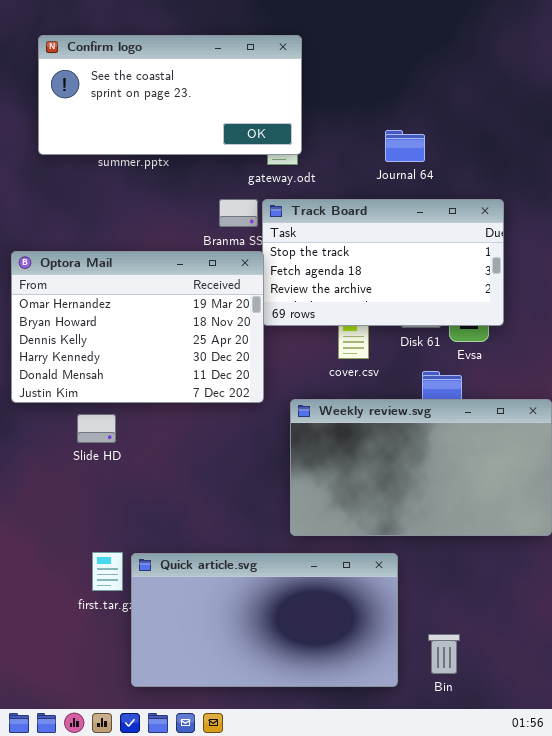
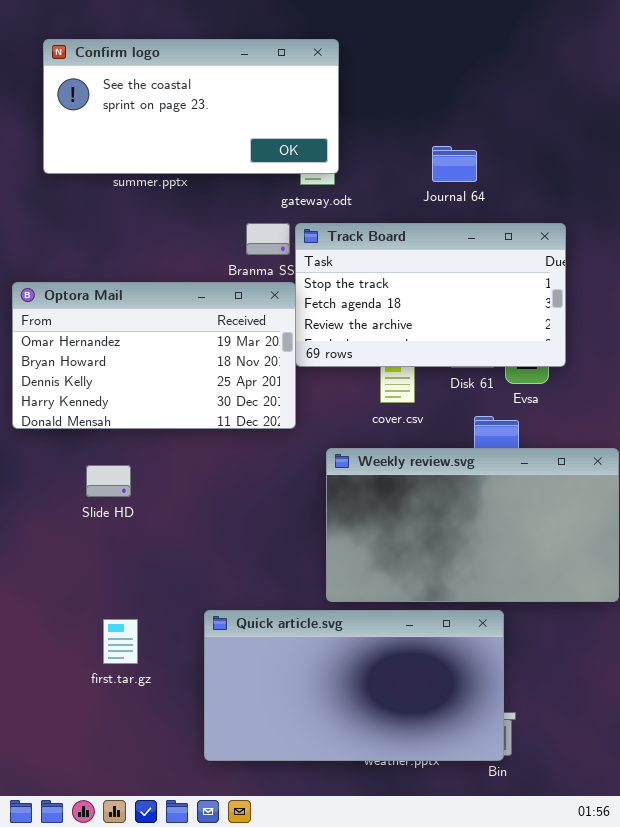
Optora Mail: [11,251,264,403] -> [12,282,296,429], resized
Quick article.svg: [131,553,398,687] -> [204,610,504,761], moved

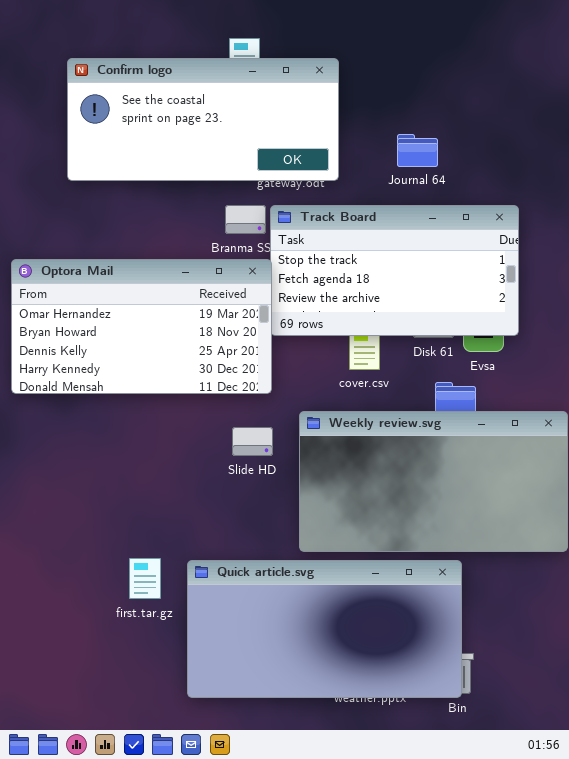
Confirm logo: [43,39,339,174] -> [67,58,339,181], moved
Slide HD: [86,465,131,497] -> [232,427,273,456], moved
first.tar.gz: [103,619,138,664] -> [129,558,161,599], moved

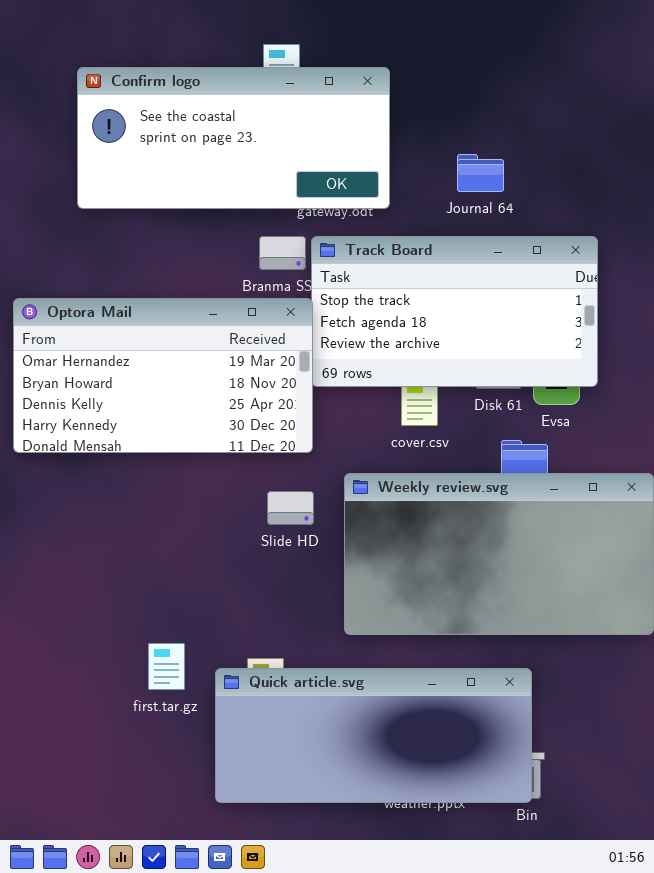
Quick article.svg: [187,560,462,698] -> [215,668,532,803], resized

